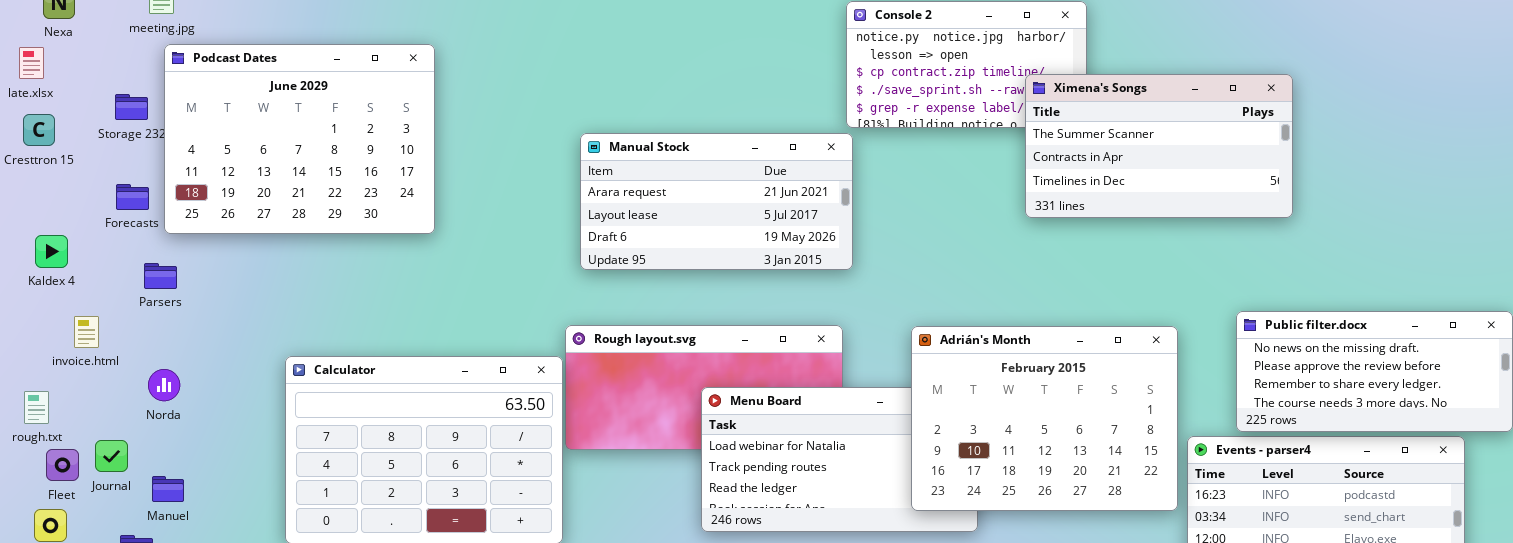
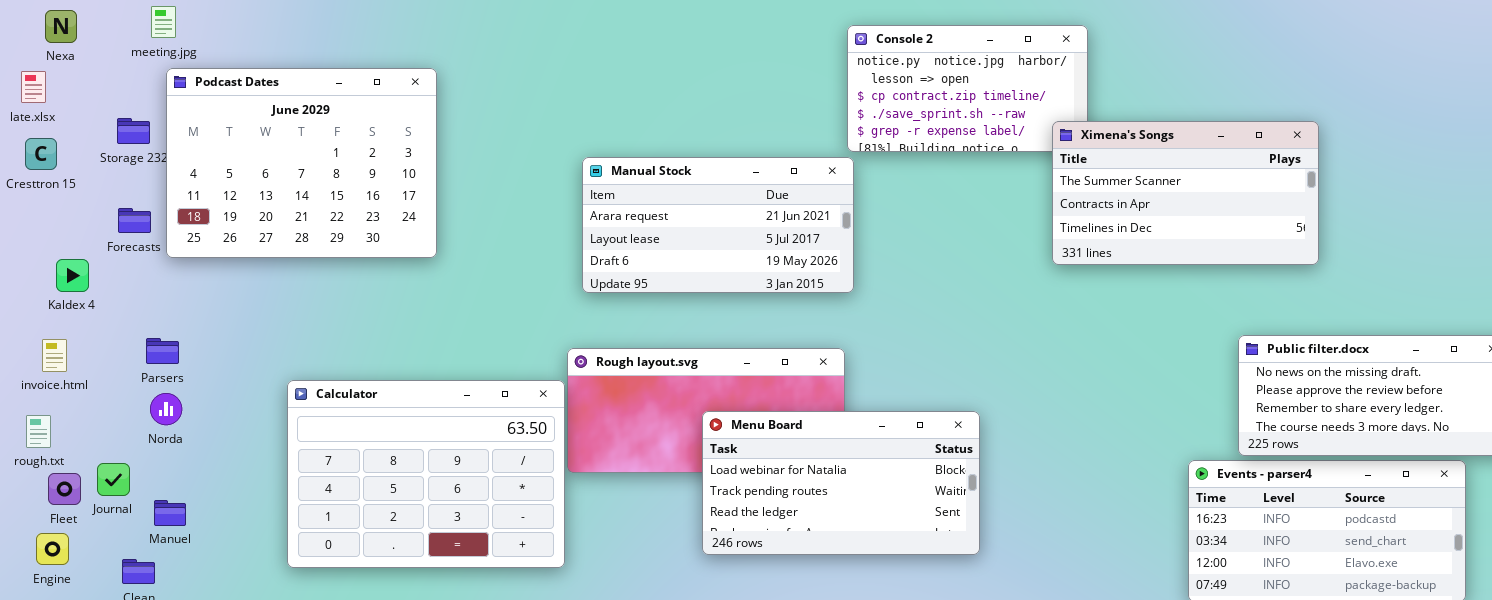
Ximena's Songs: [1025,74,1293,218] -> [1052,121,1319,265], moved
Kaldex 4: [35,235,68,268] -> [56,259,89,292], moved
Parsers: [144,263,177,289] -> [146,338,179,364], moved
invoice.html: [74,316,99,348] -> [42,339,67,372], moved
Adrián's Month: [911,326,1178,511] -> none, closed

